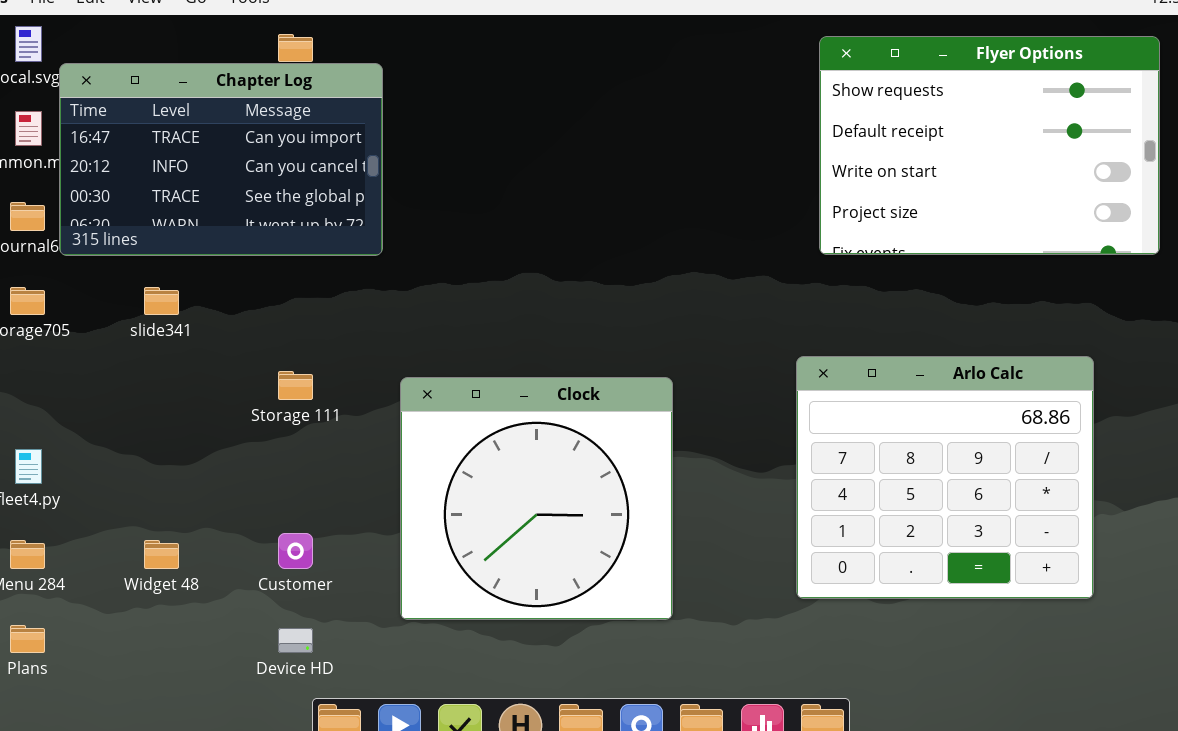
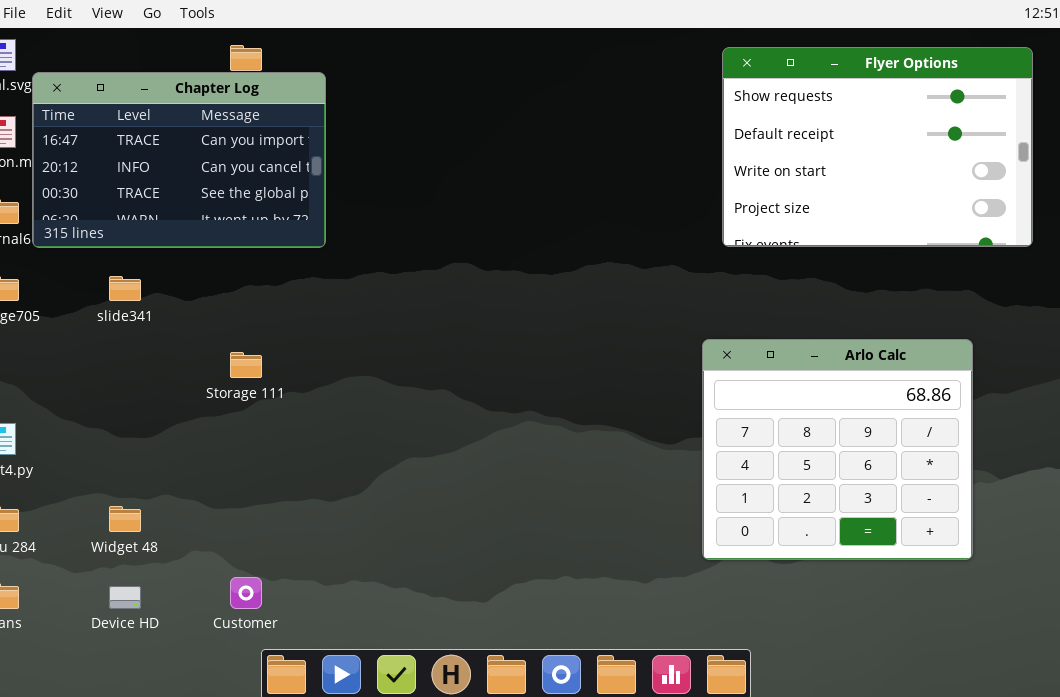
Clock: [400,377,673,620] -> none, closed
Customer: [278,533,313,569] -> [230,577,262,609], moved
Device HD: [278,628,313,653] -> [109,586,141,609], moved

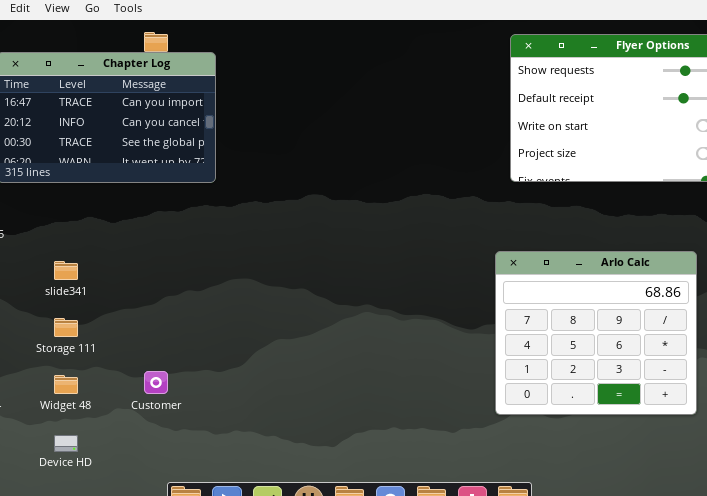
slide341: [109,276,141,301] -> [54,261,78,280], moved
Storage 111: [230,352,262,378] -> [54,318,78,337], moved
Customer: [230,577,262,609] -> [144,371,168,394], moved

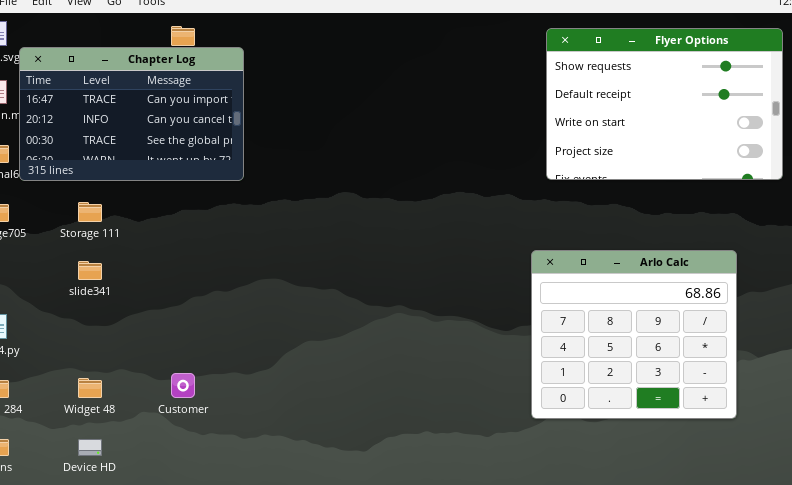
Storage 111: [54,318,78,337] -> [78,202,102,222], moved

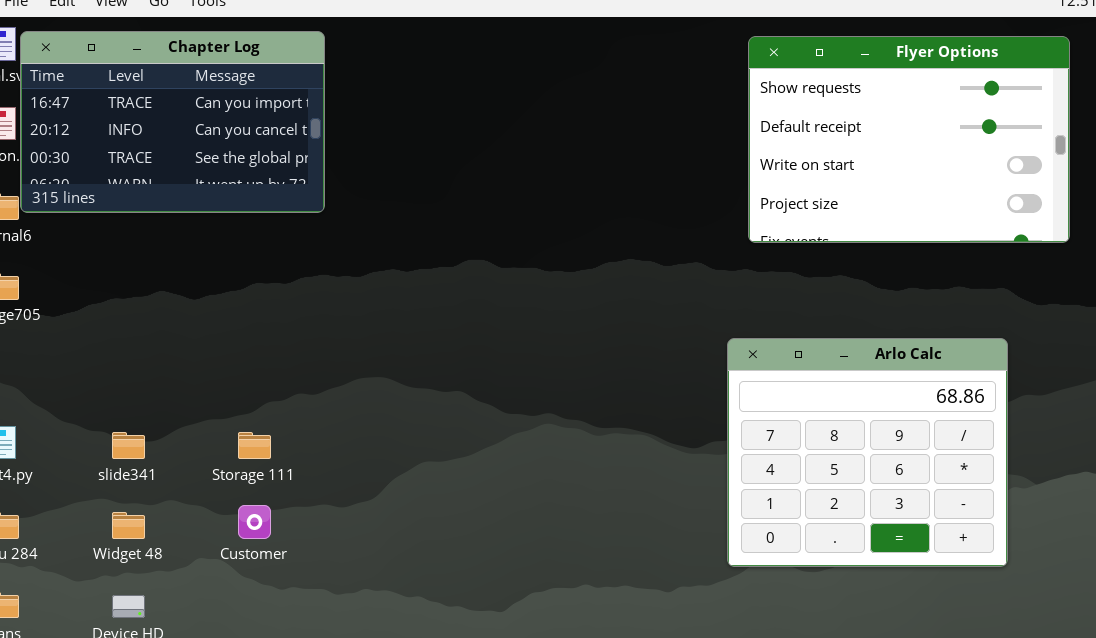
Chapter Log: [19,47,244,181] -> [20,31,325,213], moved
Storage 111: [78,202,102,222] -> [238,432,271,459], moved
slide341: [78,261,102,280] -> [112,432,145,459], moved

